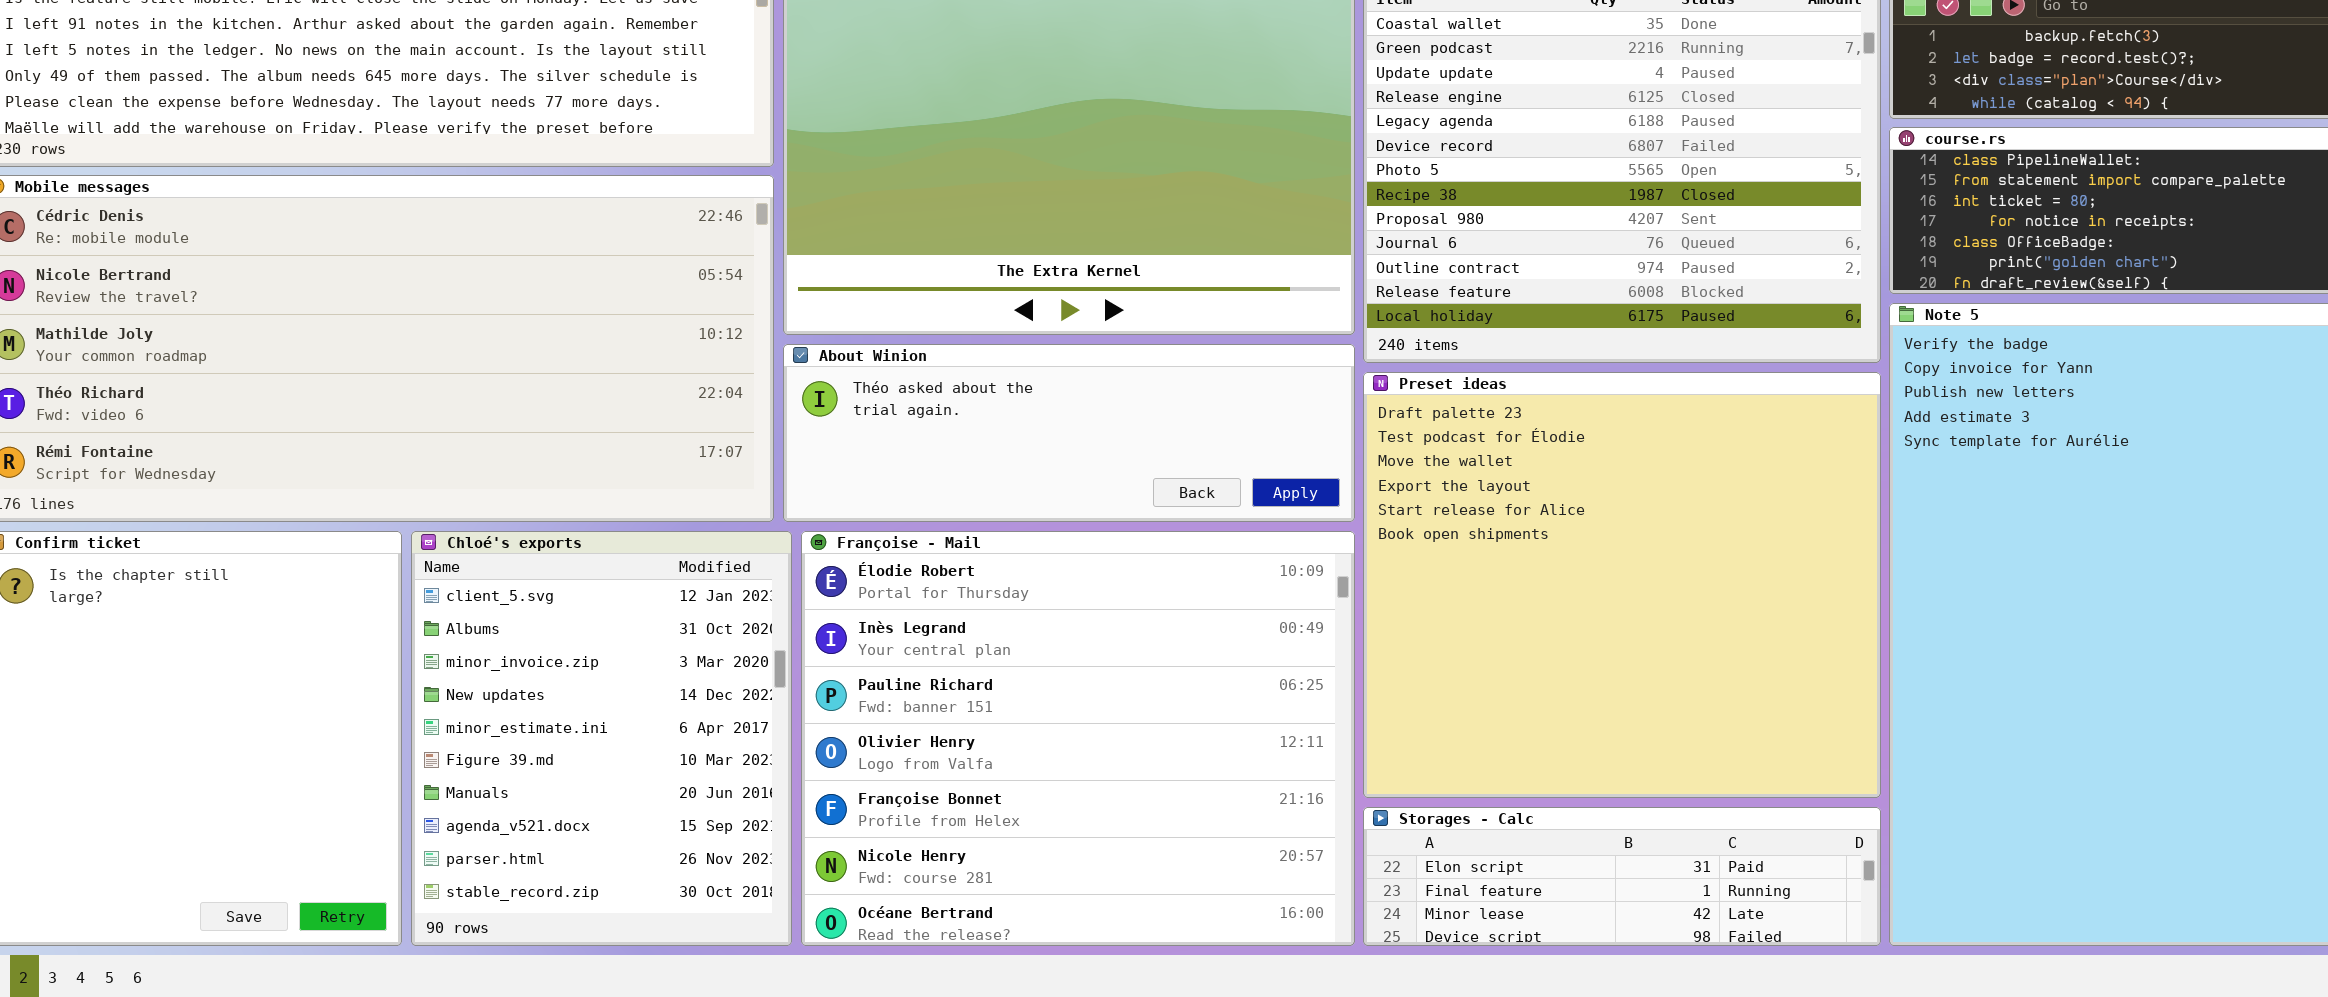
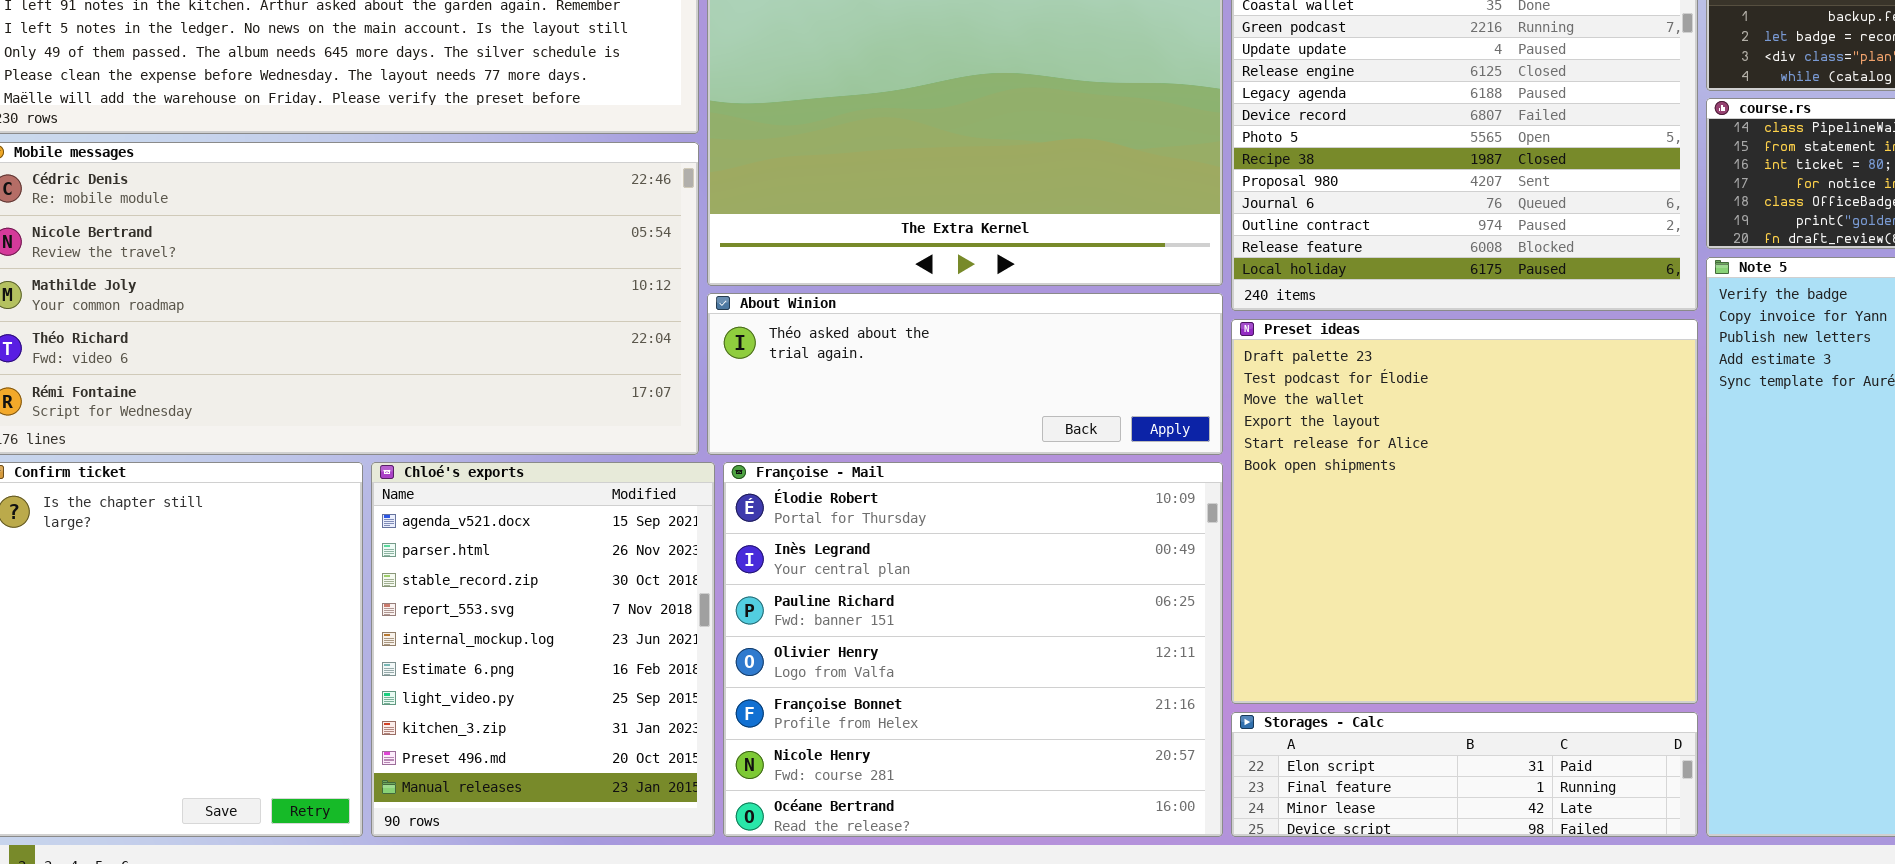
Chloé's exports: [411,531,792,946] -> [371,462,715,837], scrolled down 7 rows

